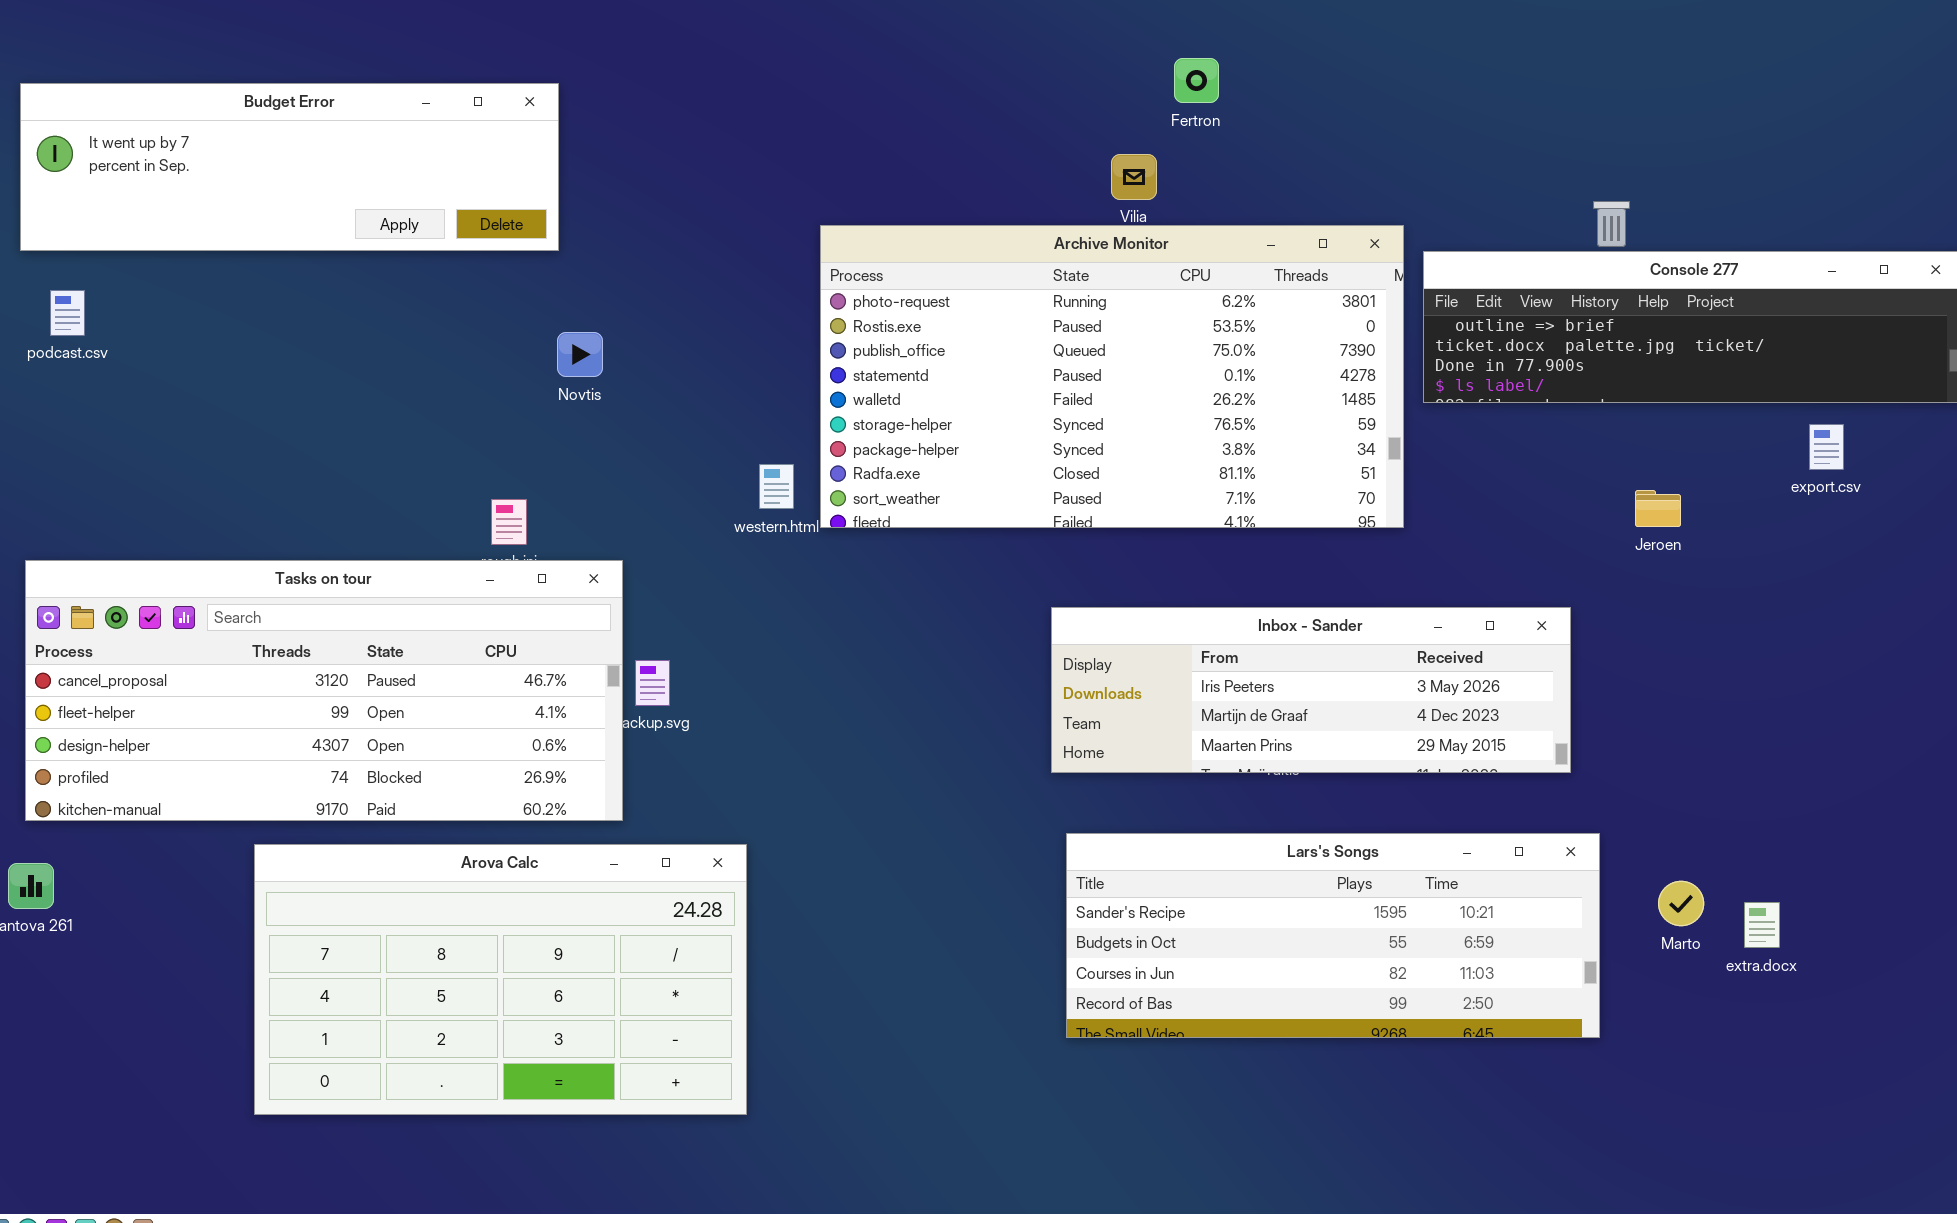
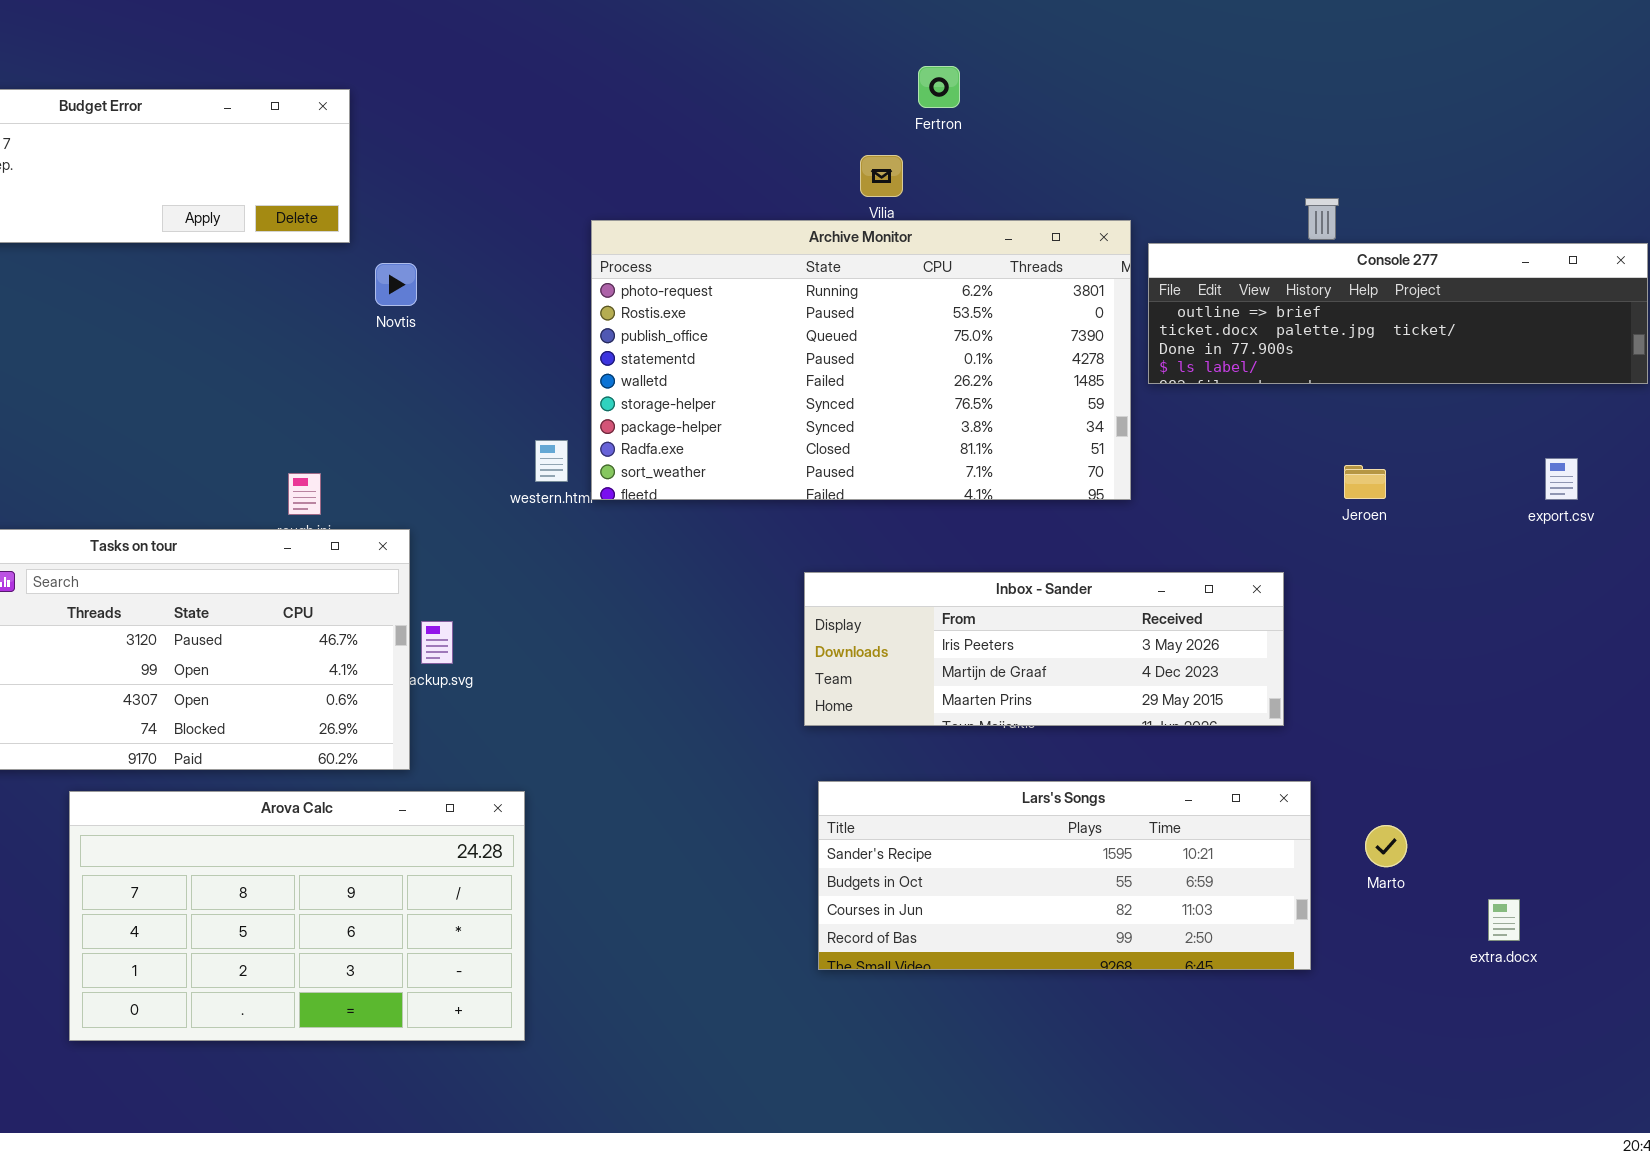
Novtis: [557,332,603,377] -> [375,263,417,306], moved
export.csv: [1809,424,1844,470] -> [1545,458,1578,500], moved
extra.docx: [1744,902,1780,948] -> [1488,899,1520,941], moved

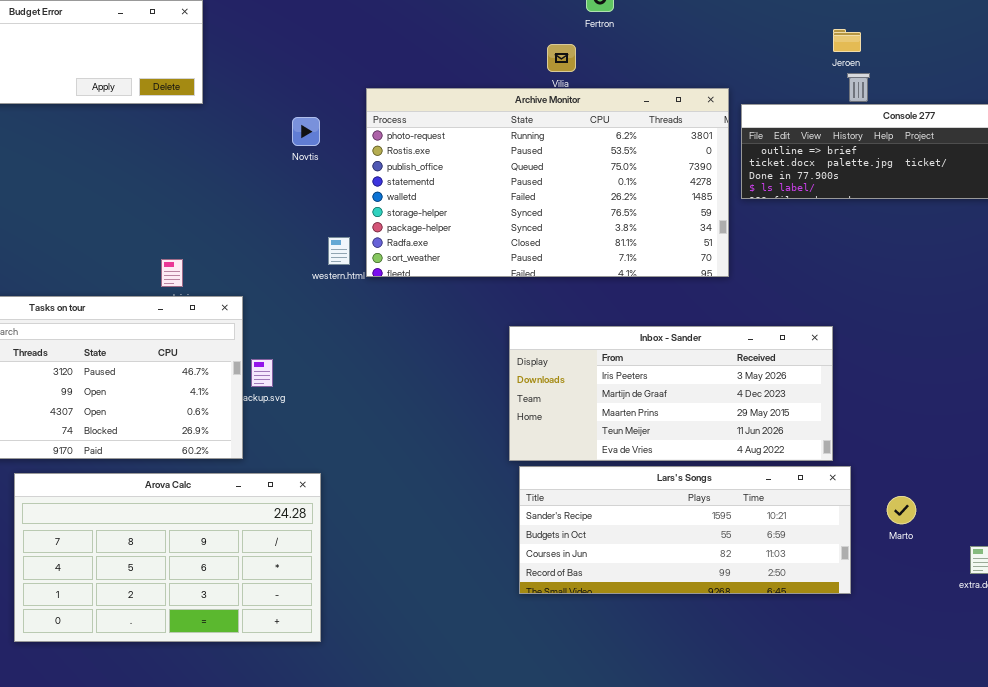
Novtis: [375,263,417,306] -> [292,117,320,146], moved
Jeroen: [1344,465,1386,499] -> [833,29,861,52], moved
Inbox - Sander: [804,572,1284,726] -> [509,326,833,461], resized

